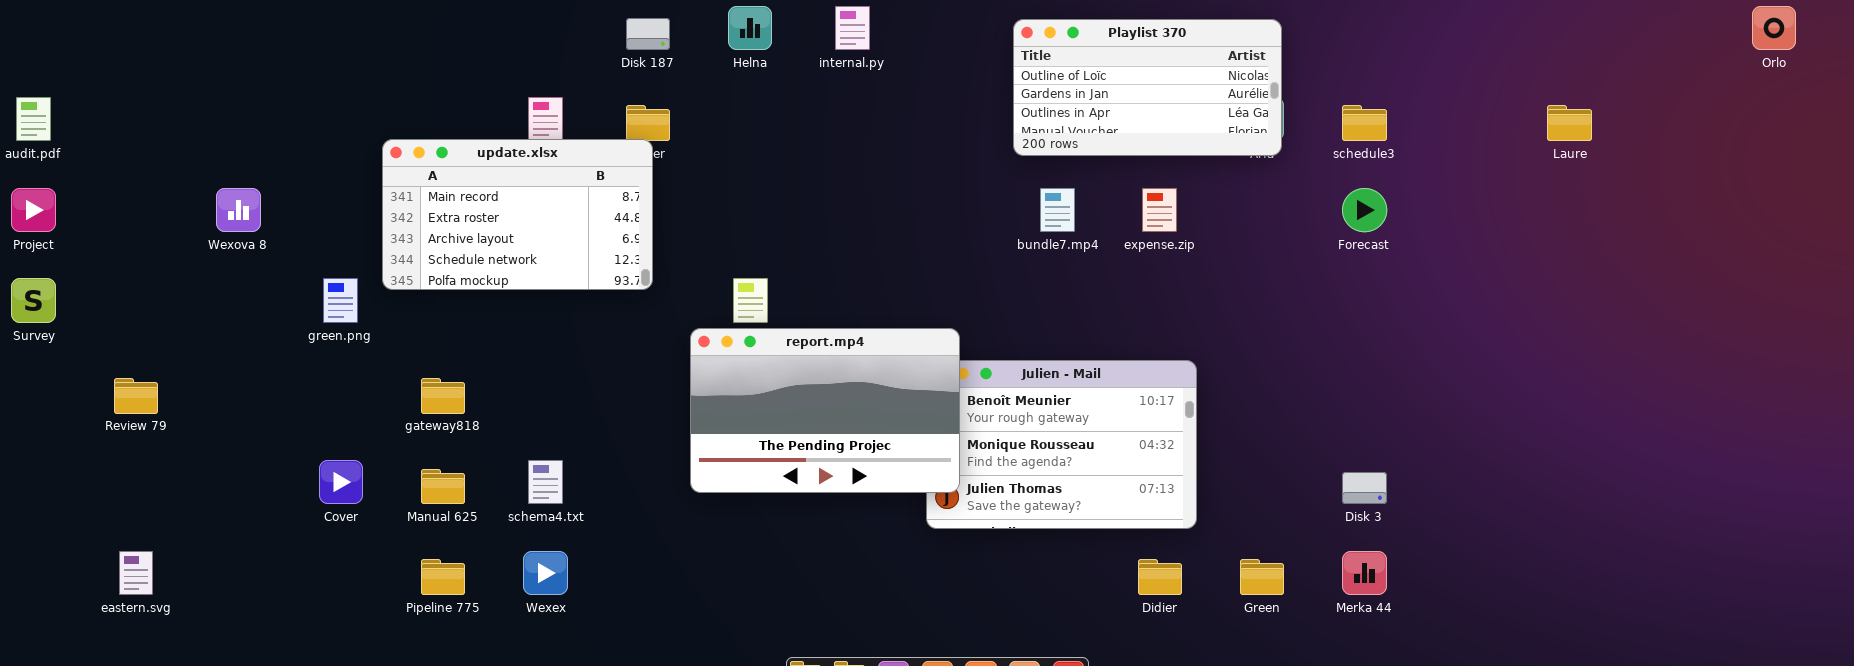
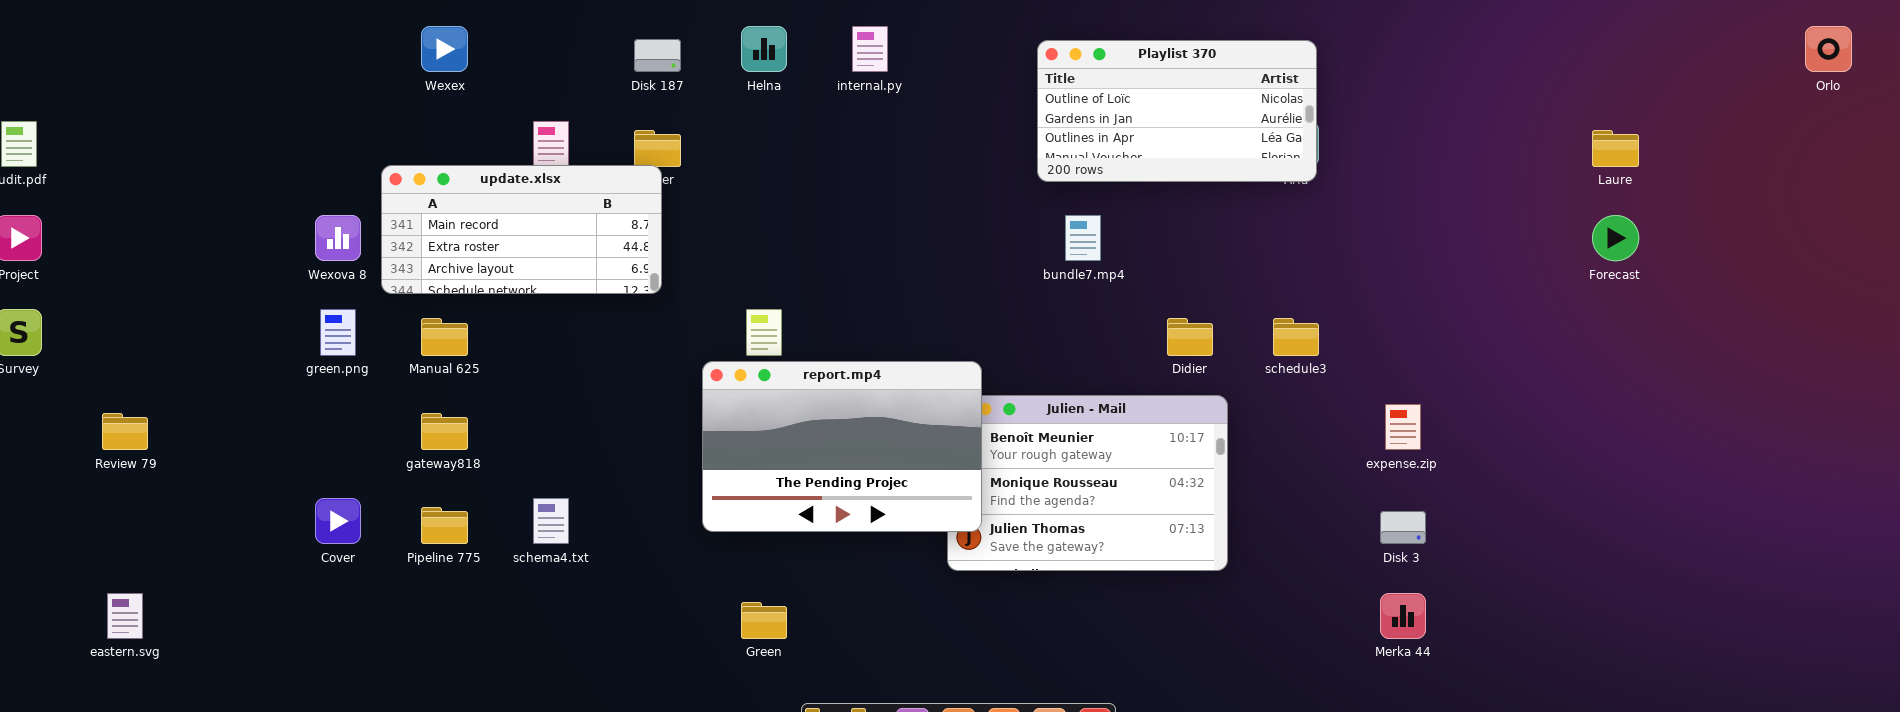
schedule3: [1342,105,1387,141] -> [1273,318,1319,356], moved
update.xlsx: [382,139,653,290] -> [381,165,662,294], resized
Wexova 8: [216,188,261,232] -> [315,215,361,261], moved
expense.zip: [1142,188,1177,232] -> [1385,404,1421,450], moved
Forecast: [1342,188,1387,232] -> [1592,215,1639,261], moved
Manual 625: [421,469,465,504] -> [421,318,468,356], moved
Wexex: [523,551,568,595] -> [421,26,468,72], moved
Pipeline 775: [421,559,465,595] -> [421,507,468,544], moved
Didier: [1138,559,1182,595] -> [1167,318,1213,356], moved
Green: [1240,559,1284,595] -> [741,602,787,639], moved

